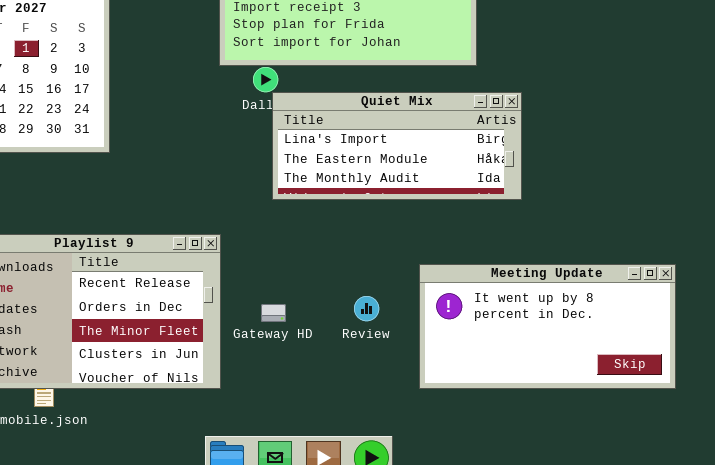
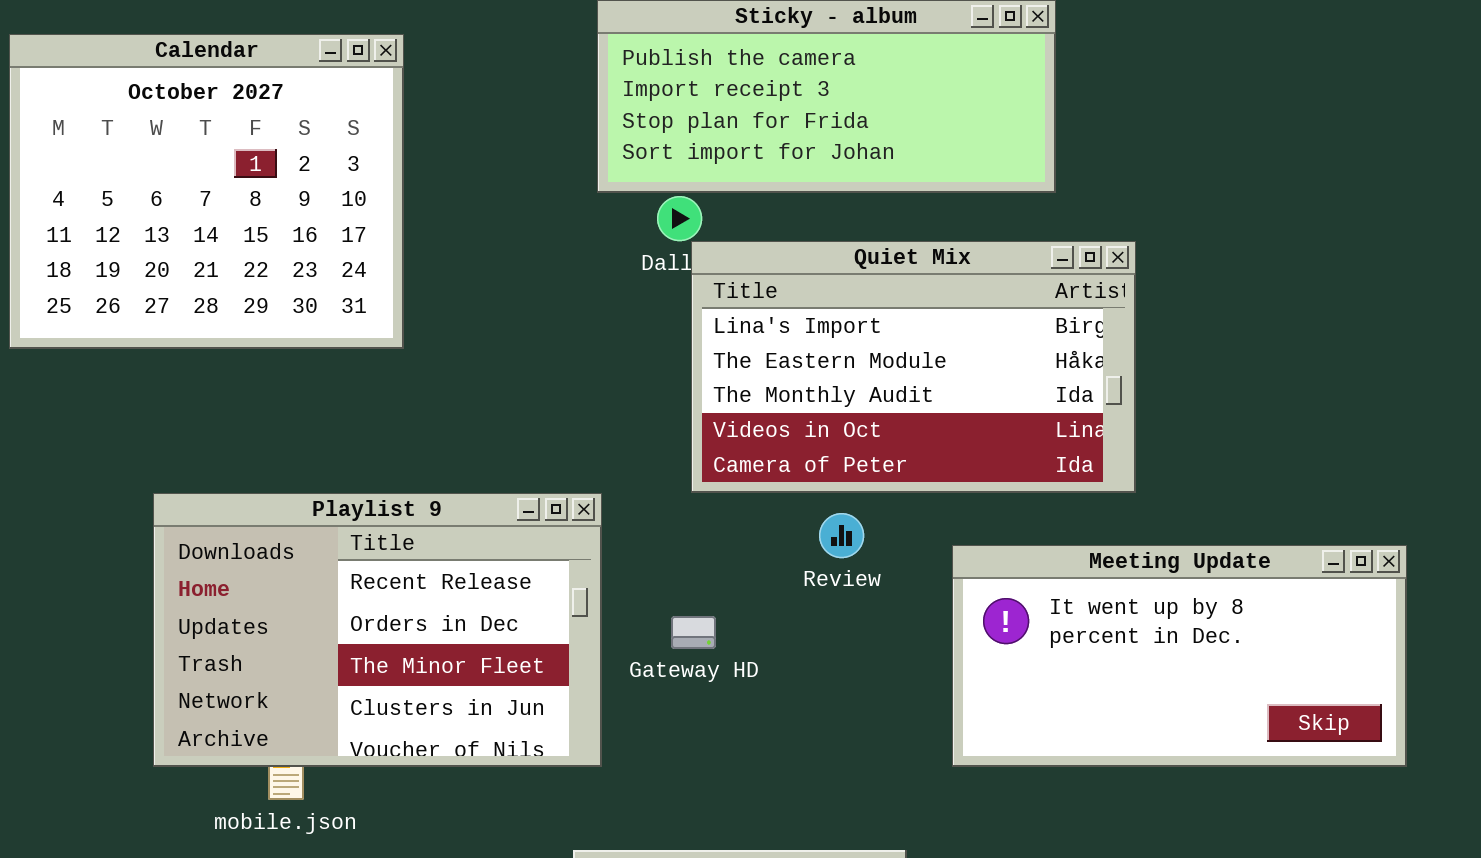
Quiet Mix: [272,92,522,200] -> [691,241,1136,493], resized
Review: [354,296,379,321] -> [819,513,864,558], moved

